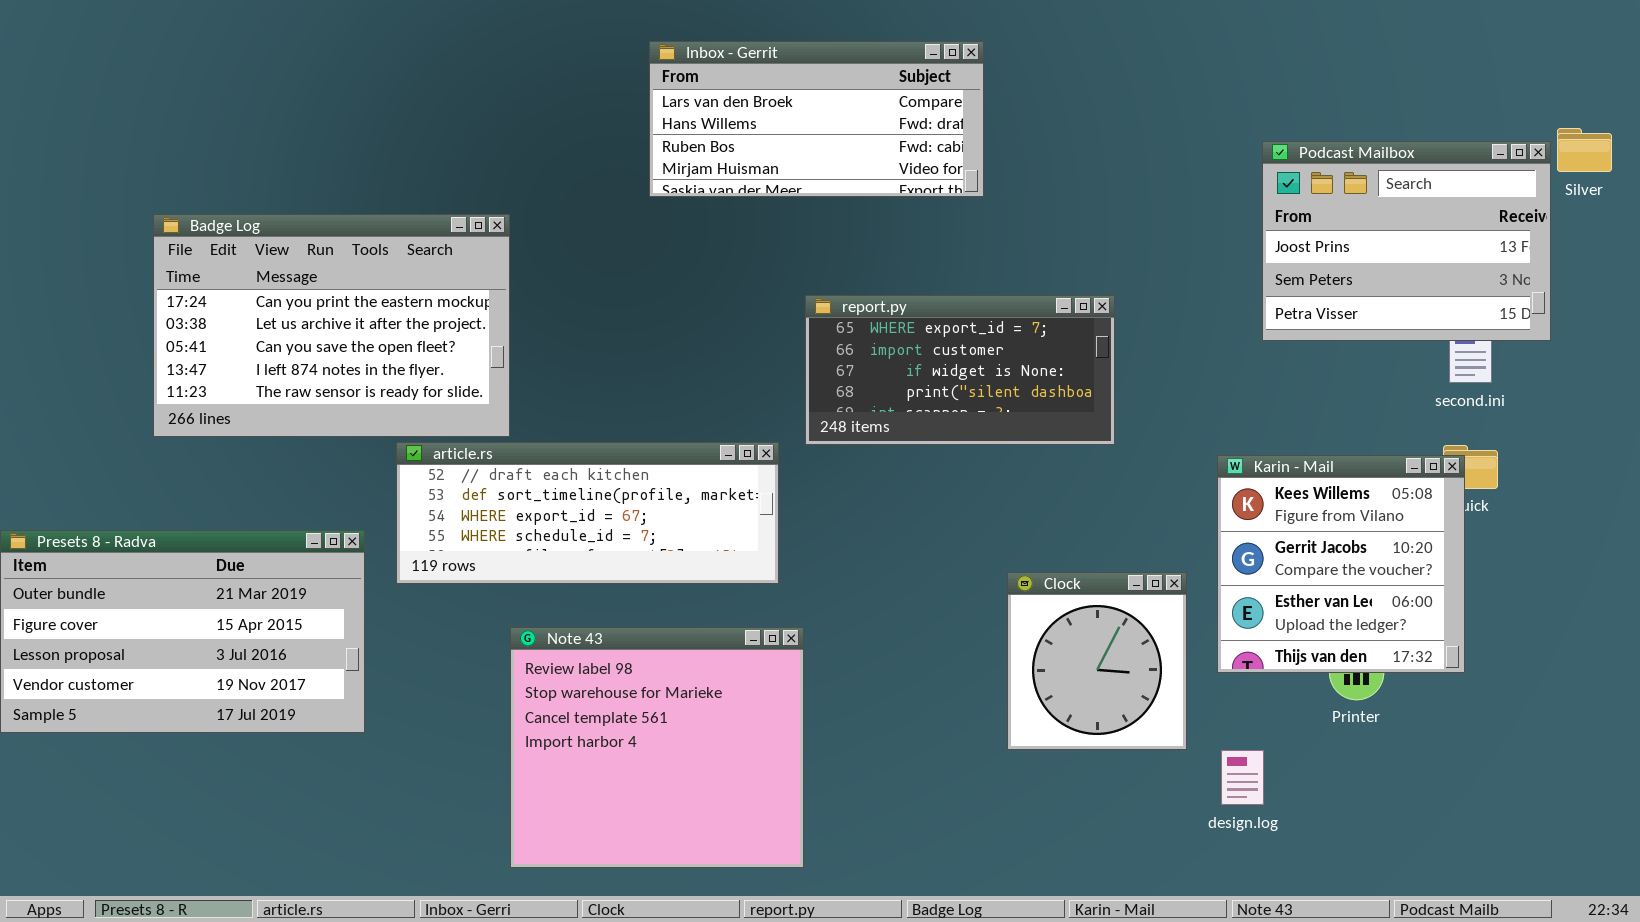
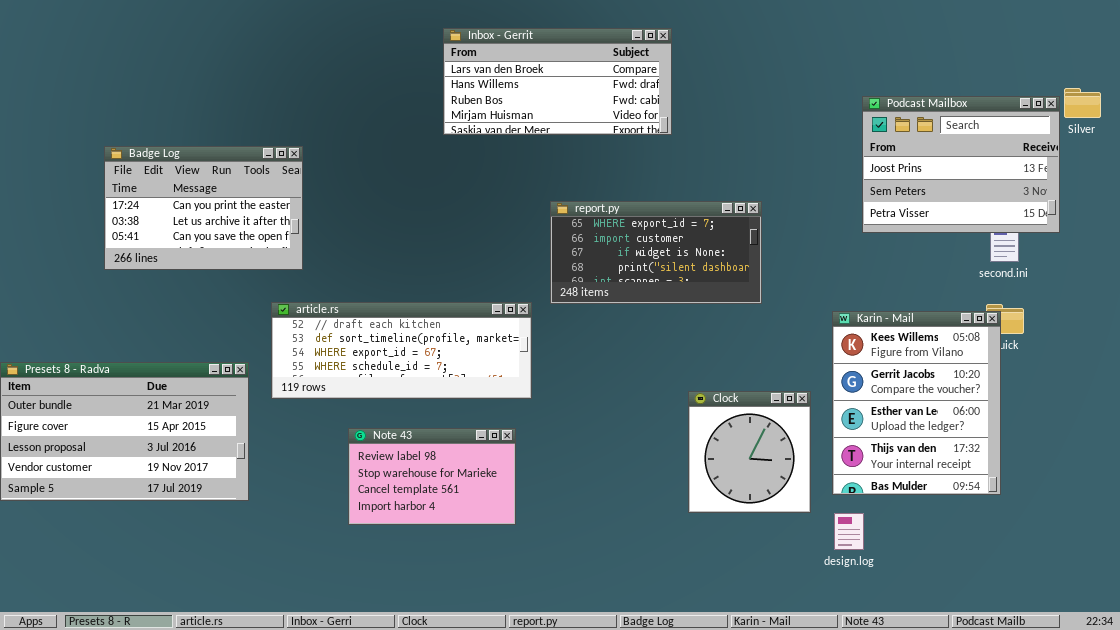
Badge Log: [153,214,510,437] -> [104,146,303,270], resized
Karin - Mail: [1217,455,1465,673] -> [832,311,1001,495], resized
Note 43: [510,627,804,868] -> [348,428,516,525], resized

